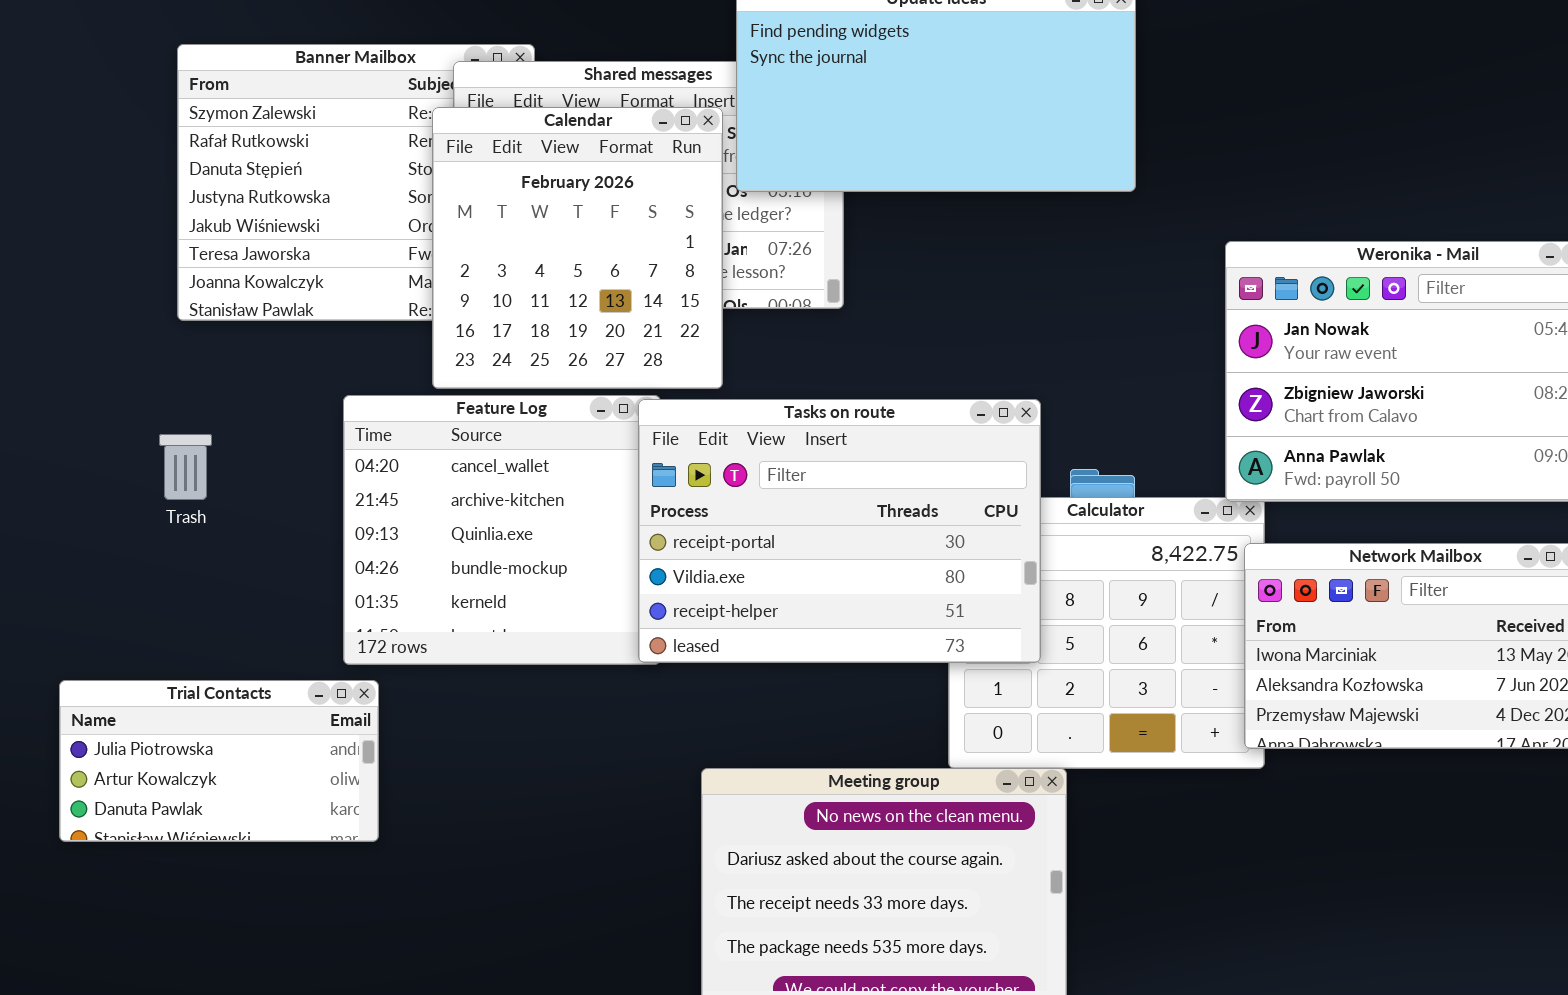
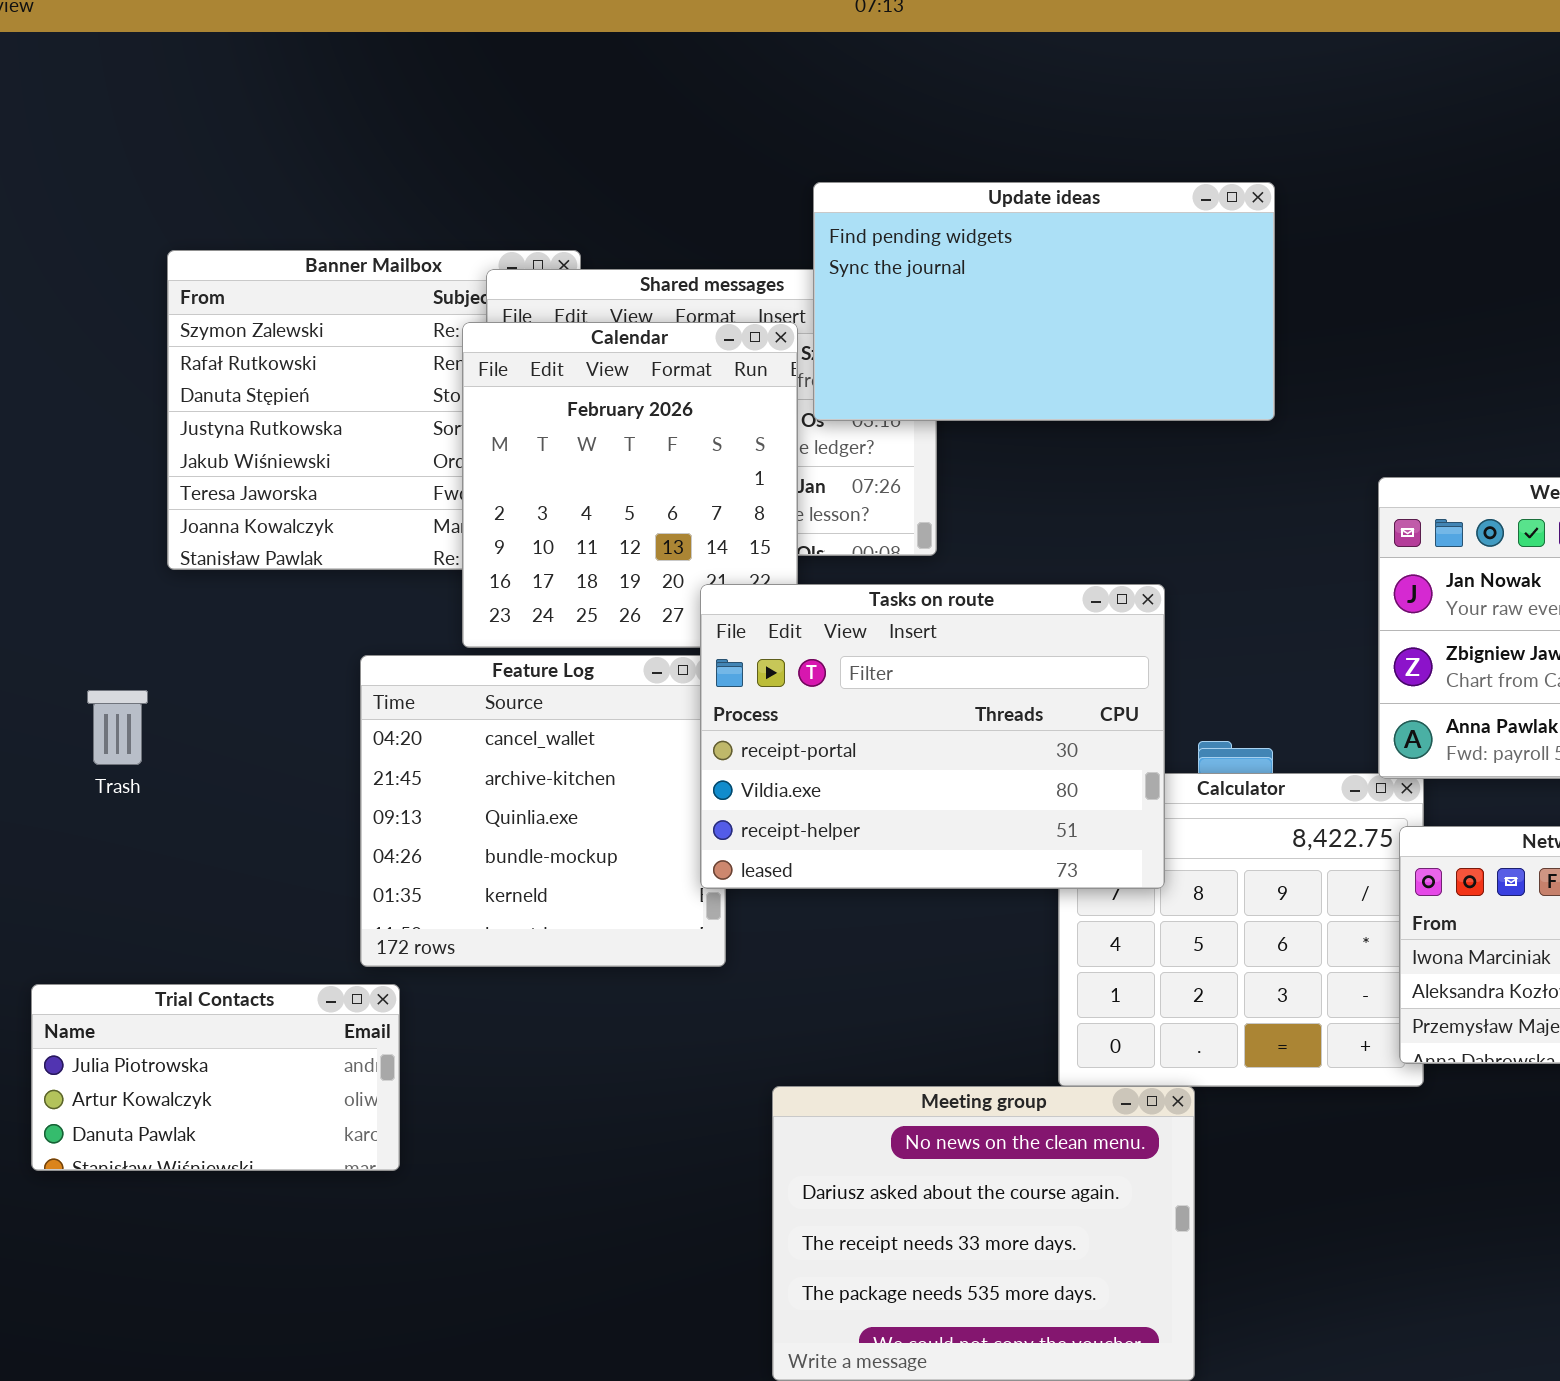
Tasks on route: [638,399,1041,663] -> [700,584,1165,889], moved
Trash: [159,434,212,500] -> [87,690,148,765], moved

